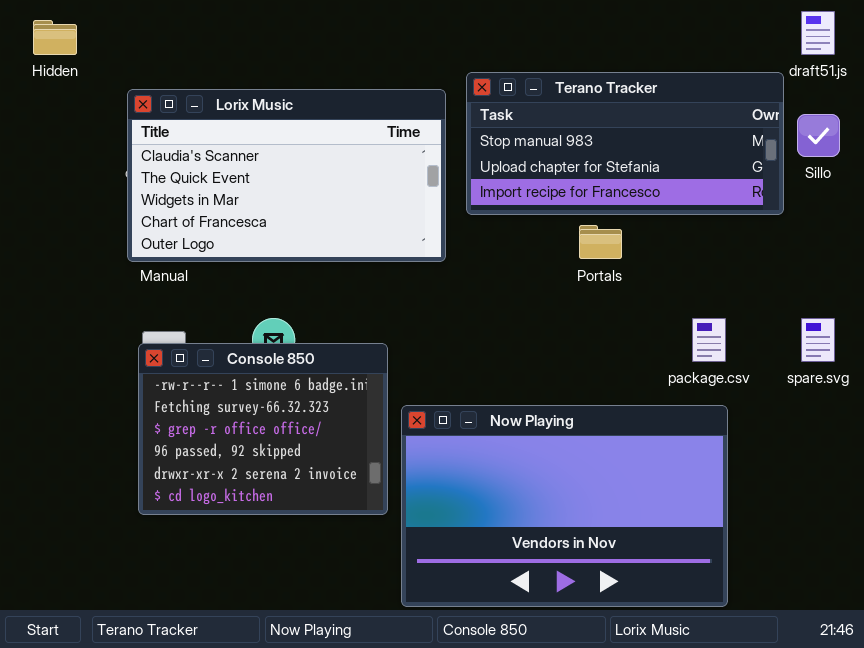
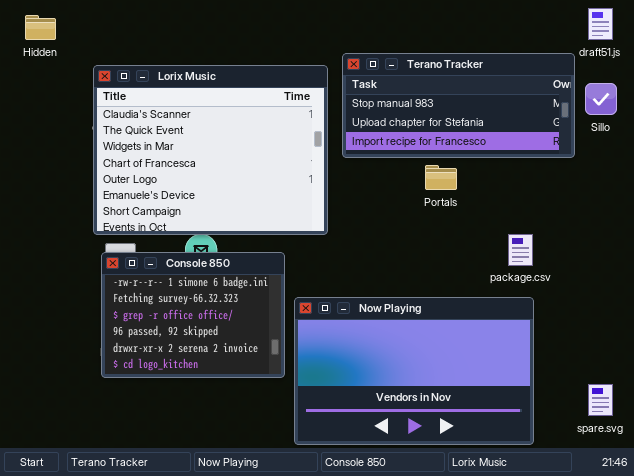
Lorix Music: [127,89,446,262] -> [93,65,328,235], resized
spare.svg: [801,318,835,362] -> [588,384,613,416], moved

